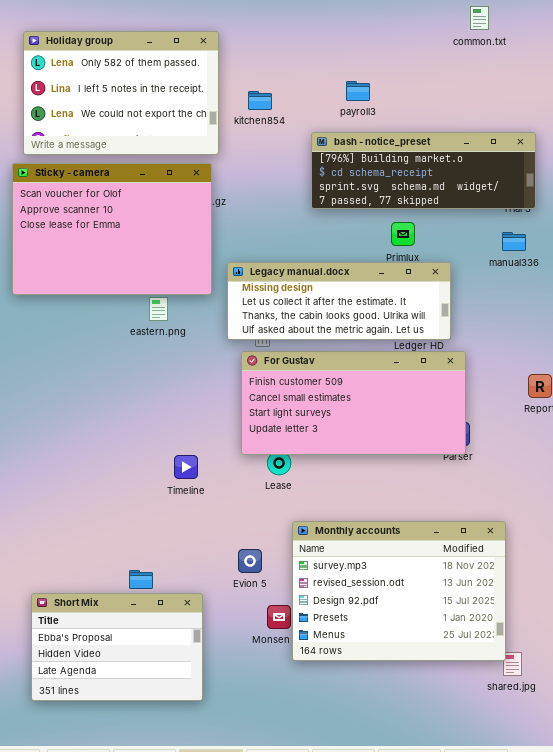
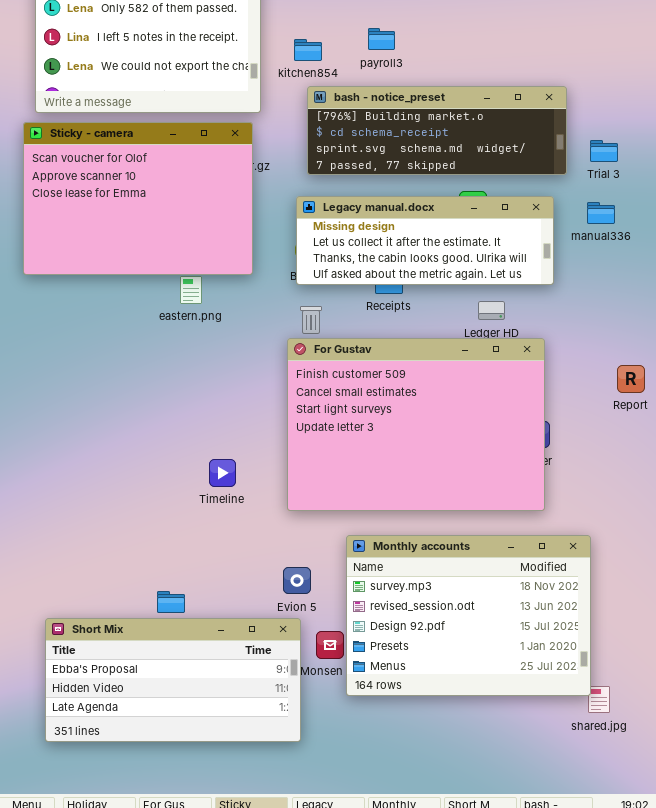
payroll3: [346,81,370,101] -> [368,28,395,50], moved
bash - notice_preset: [311,132,536,209] -> [307,86,567,175], moved
Legacy manual.docx: [227,262,451,340] -> [296,196,554,285], moved
For Gustav: [241,351,466,455] -> [287,338,545,511], resized
Short Mix: [31,593,203,701] -> [45,618,301,742], resized

